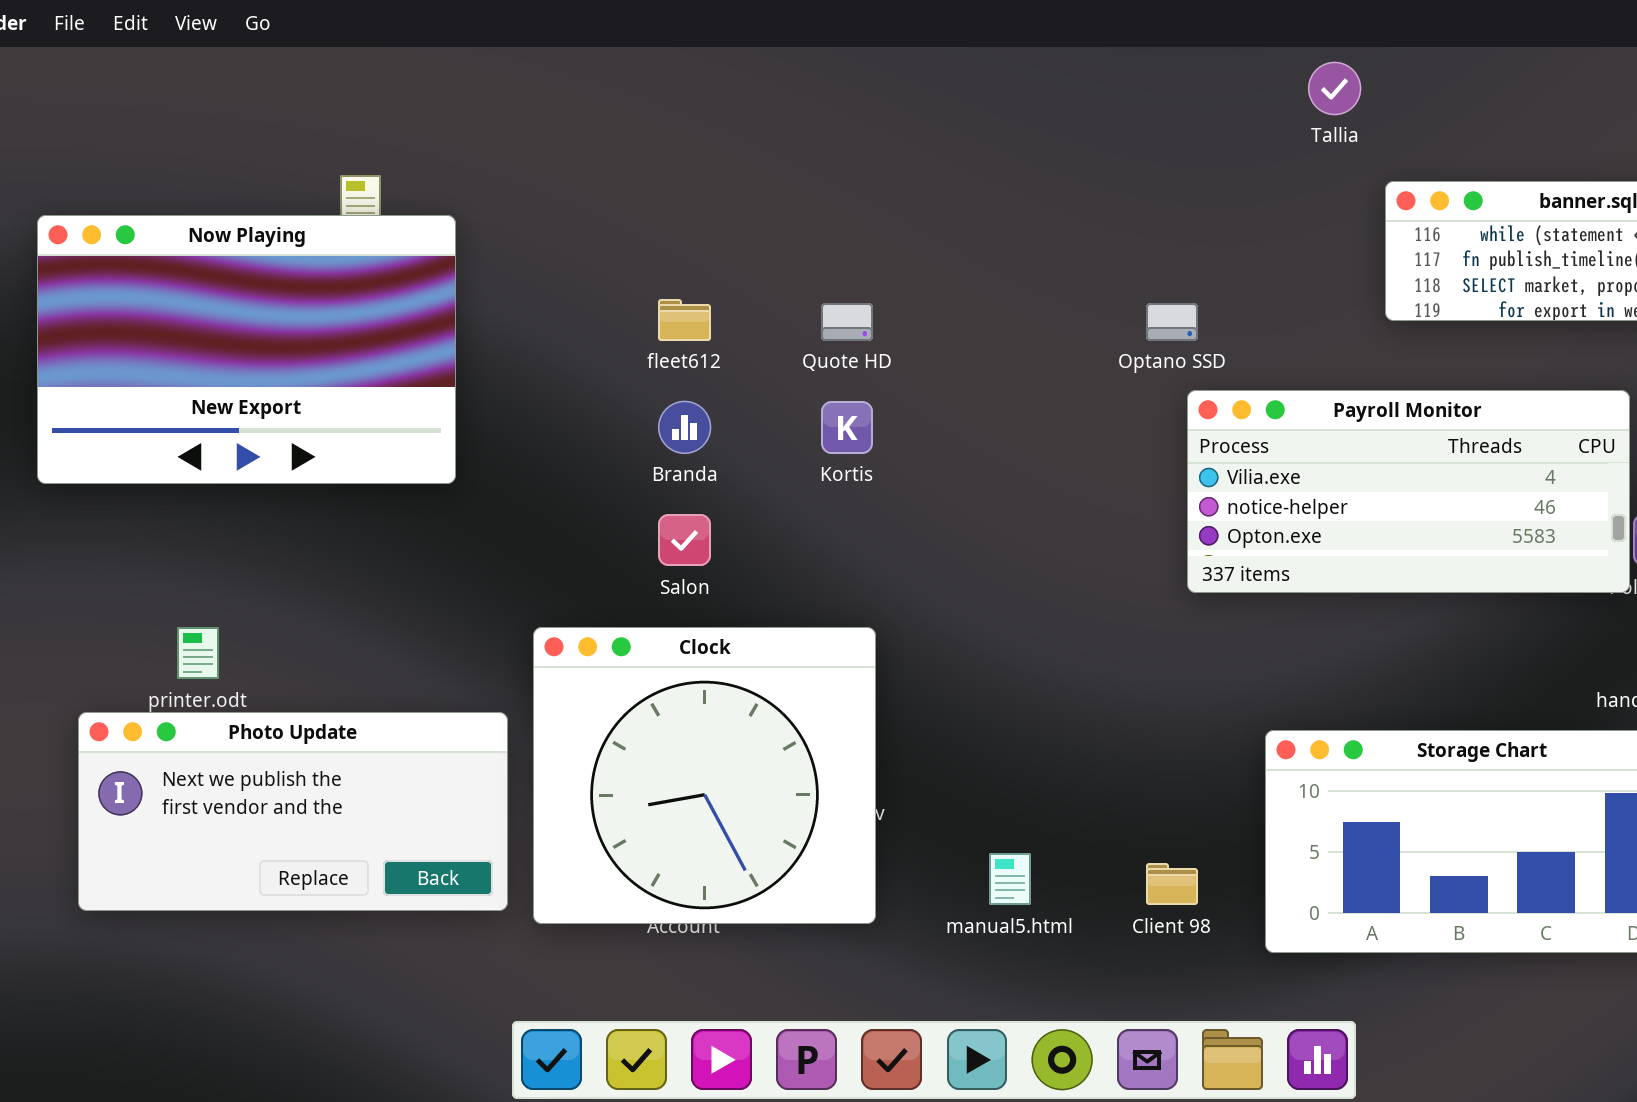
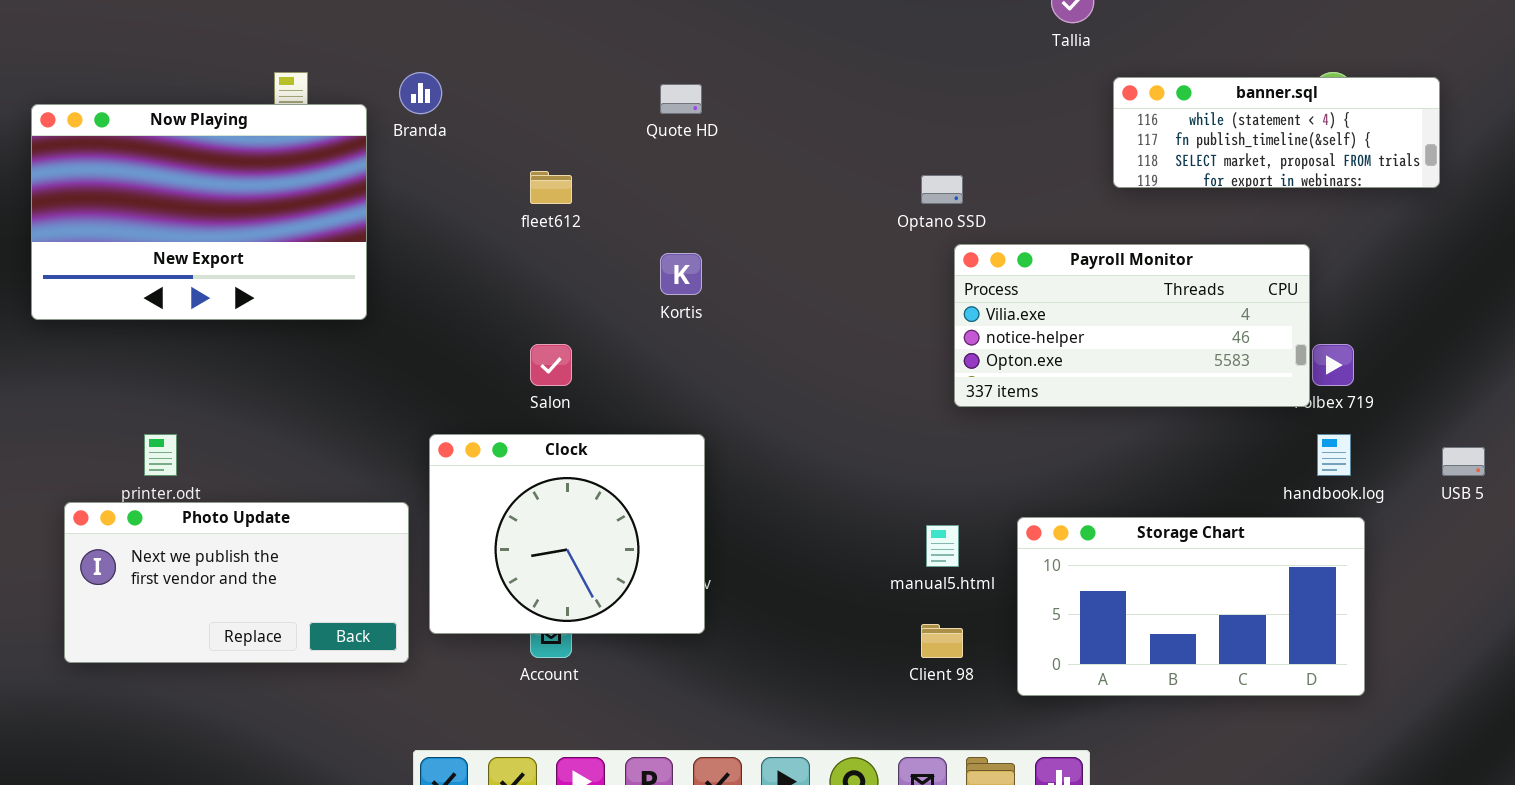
Quote HD: [821,303,873,341] -> [660,84,702,114], moved
Branda: [658,401,711,454] -> [399,72,442,114], moved
Clock: [533,627,876,924] -> [429,434,705,634], resized
manual5.html: [989,853,1031,905] -> [926,525,959,567], moved

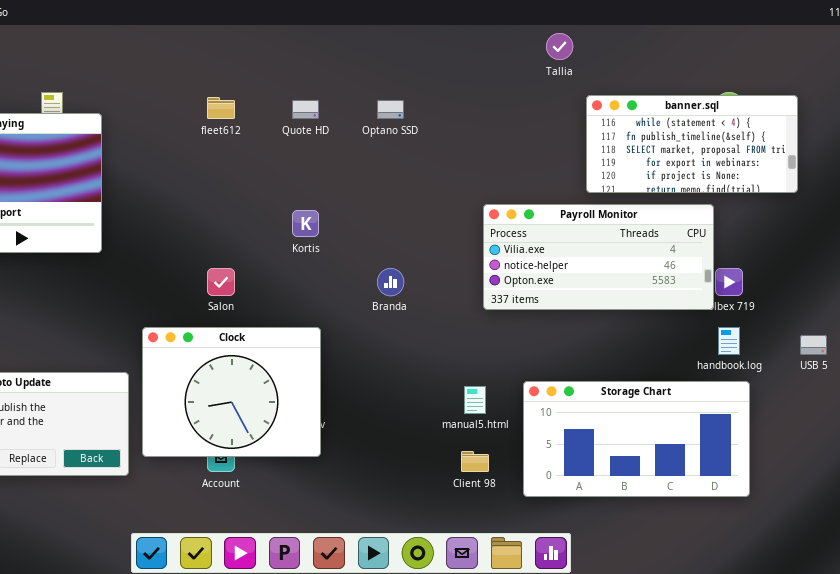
Branda: [399,72,442,114] -> [377,268,404,296], moved
banner.sql: [1113,77,1440,188] -> [586,95,798,193], resized
fleet612: [530,171,572,204] -> [207,97,235,119], moved
Optano SSD: [921,175,963,204] -> [377,100,404,119], moved

